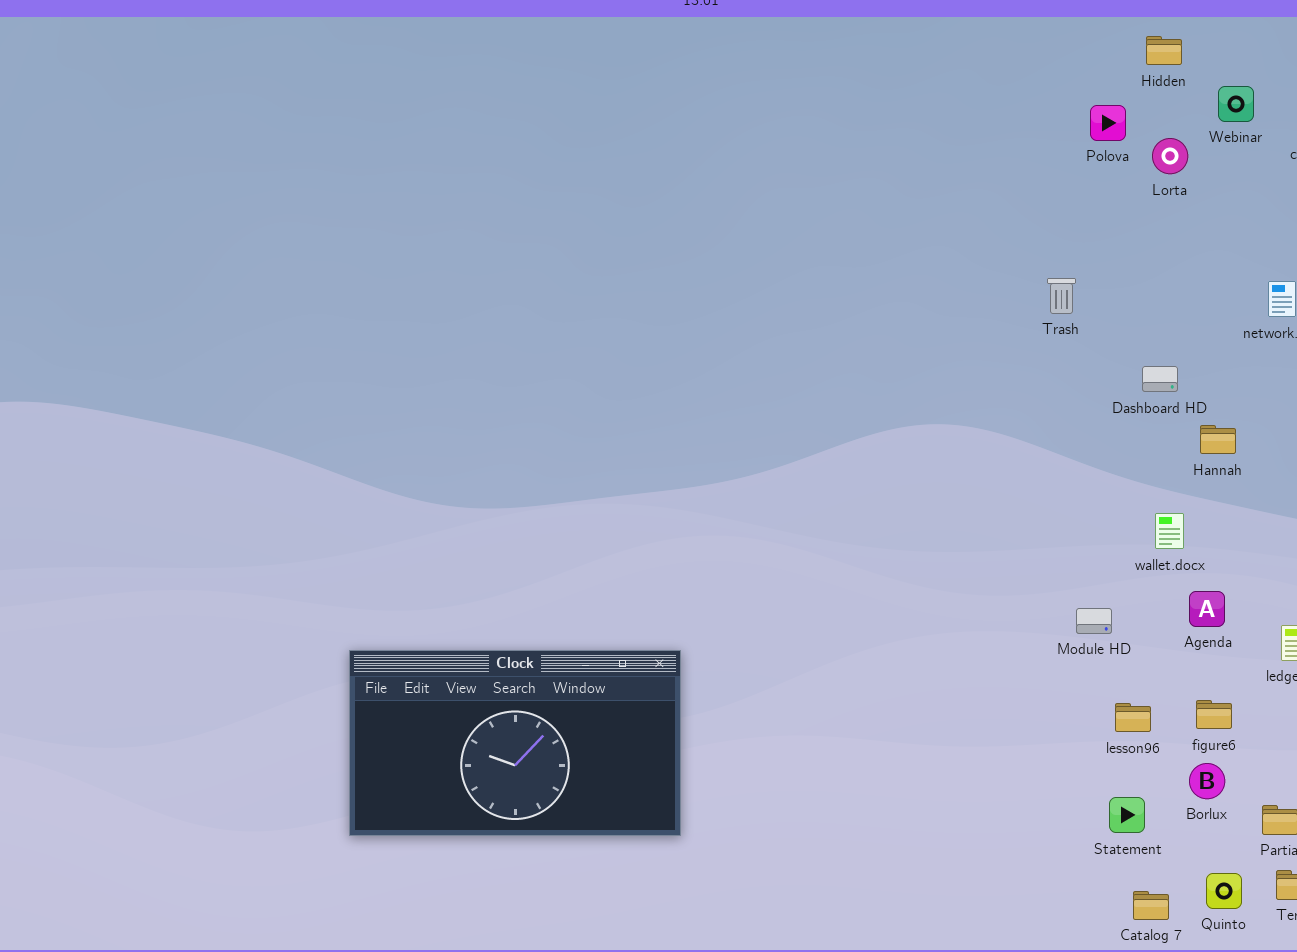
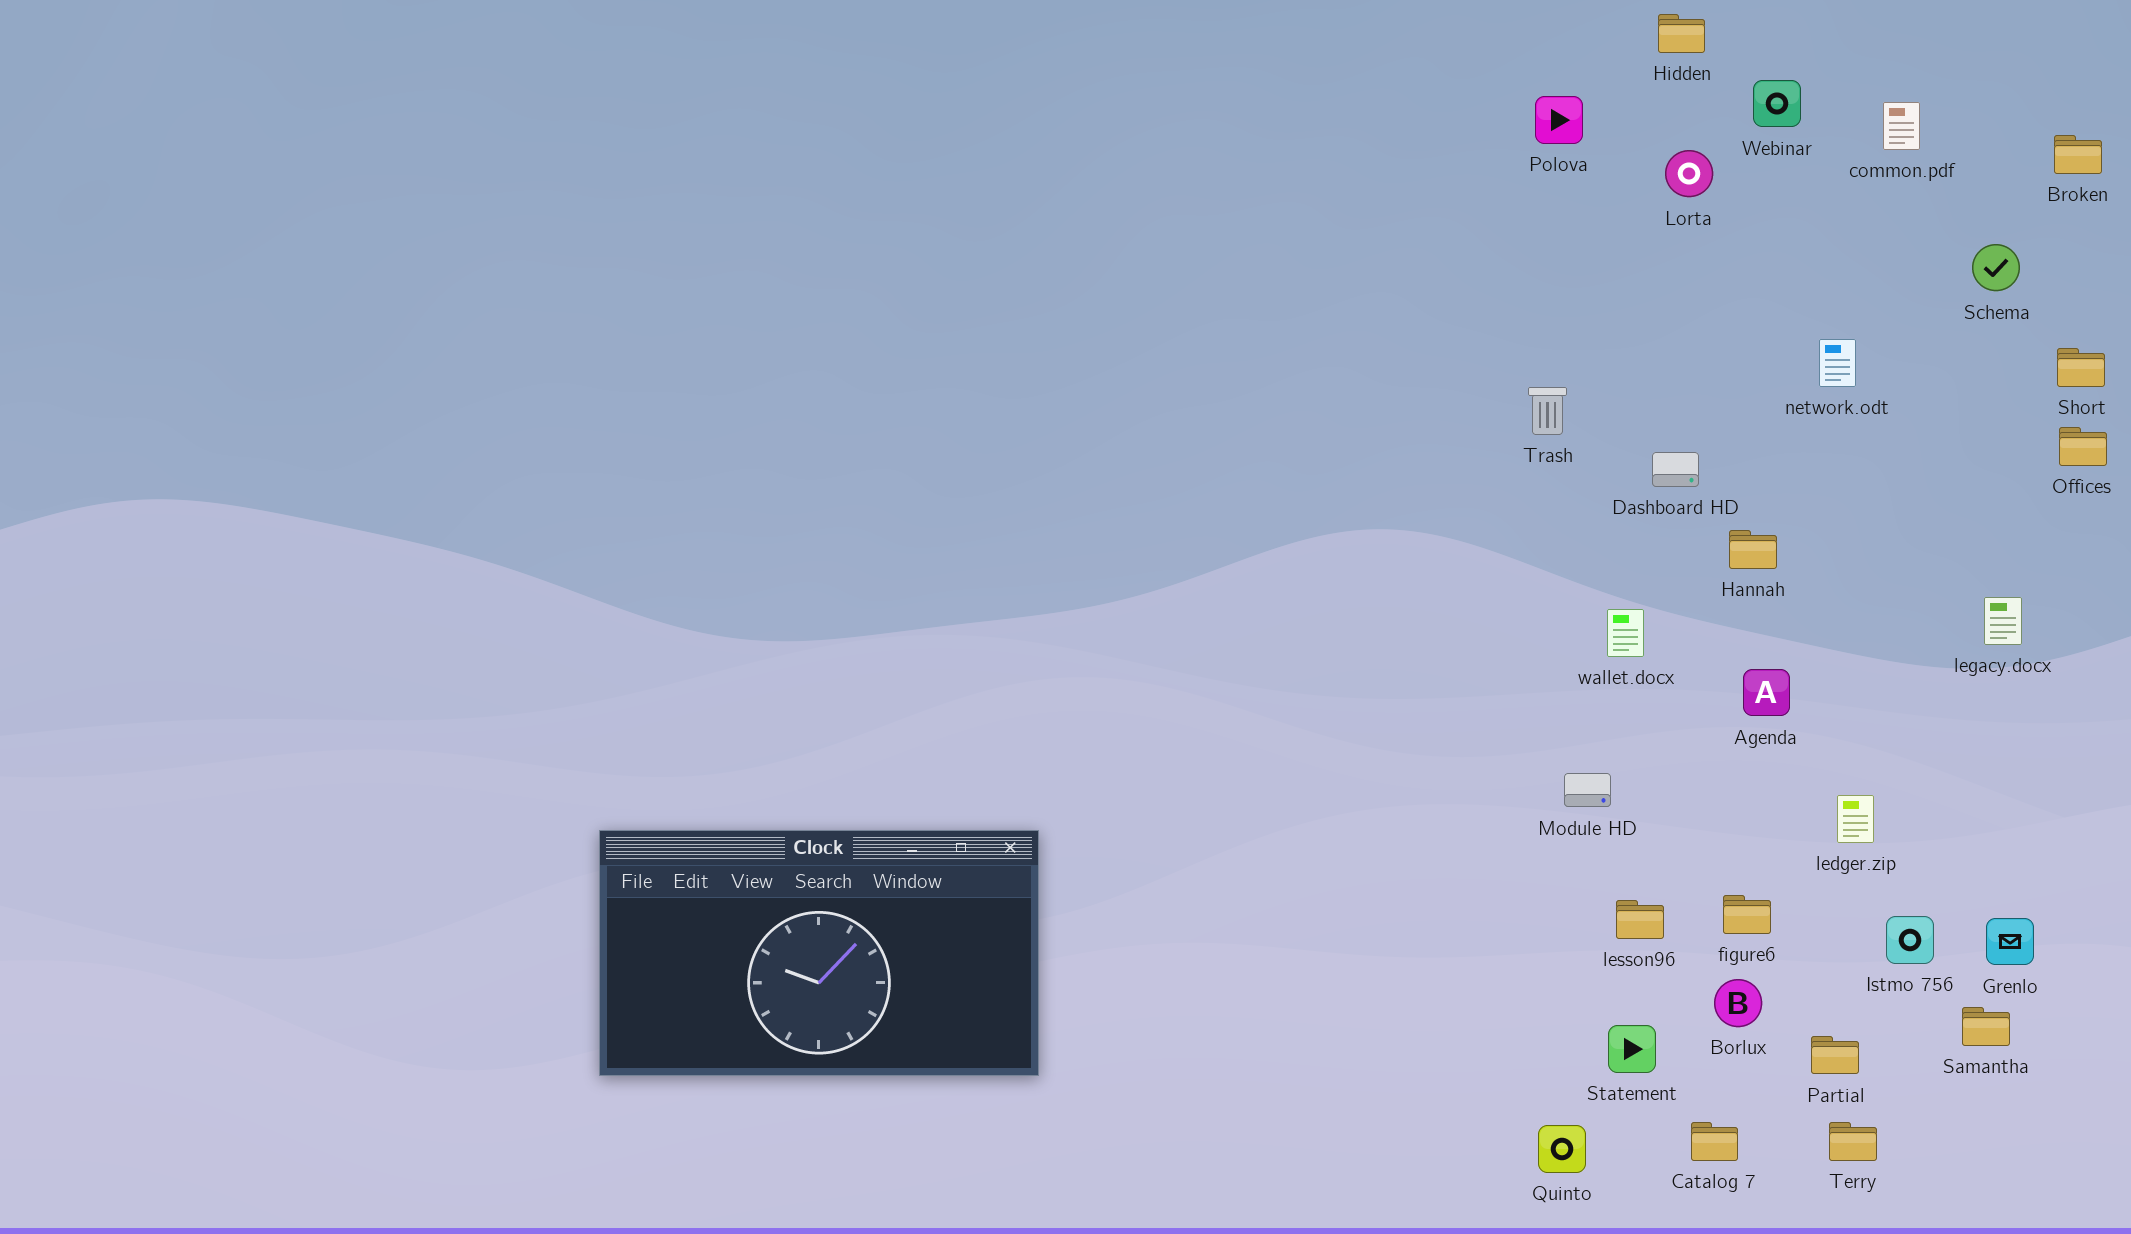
Polova: [1090,105,1126,141] -> [1535,96,1583,144], moved
Trash: [1047,278,1076,314] -> [1528,387,1567,435], moved
wallet.docx: [1155,513,1184,549] -> [1607,609,1644,657], moved
Agenda: [1189,591,1225,627] -> [1743,669,1790,716], moved
Quinto: [1206,873,1242,909] -> [1538,1125,1586,1173], moved
Catalog 7: [1133,891,1169,920] -> [1691,1122,1738,1161], moved

